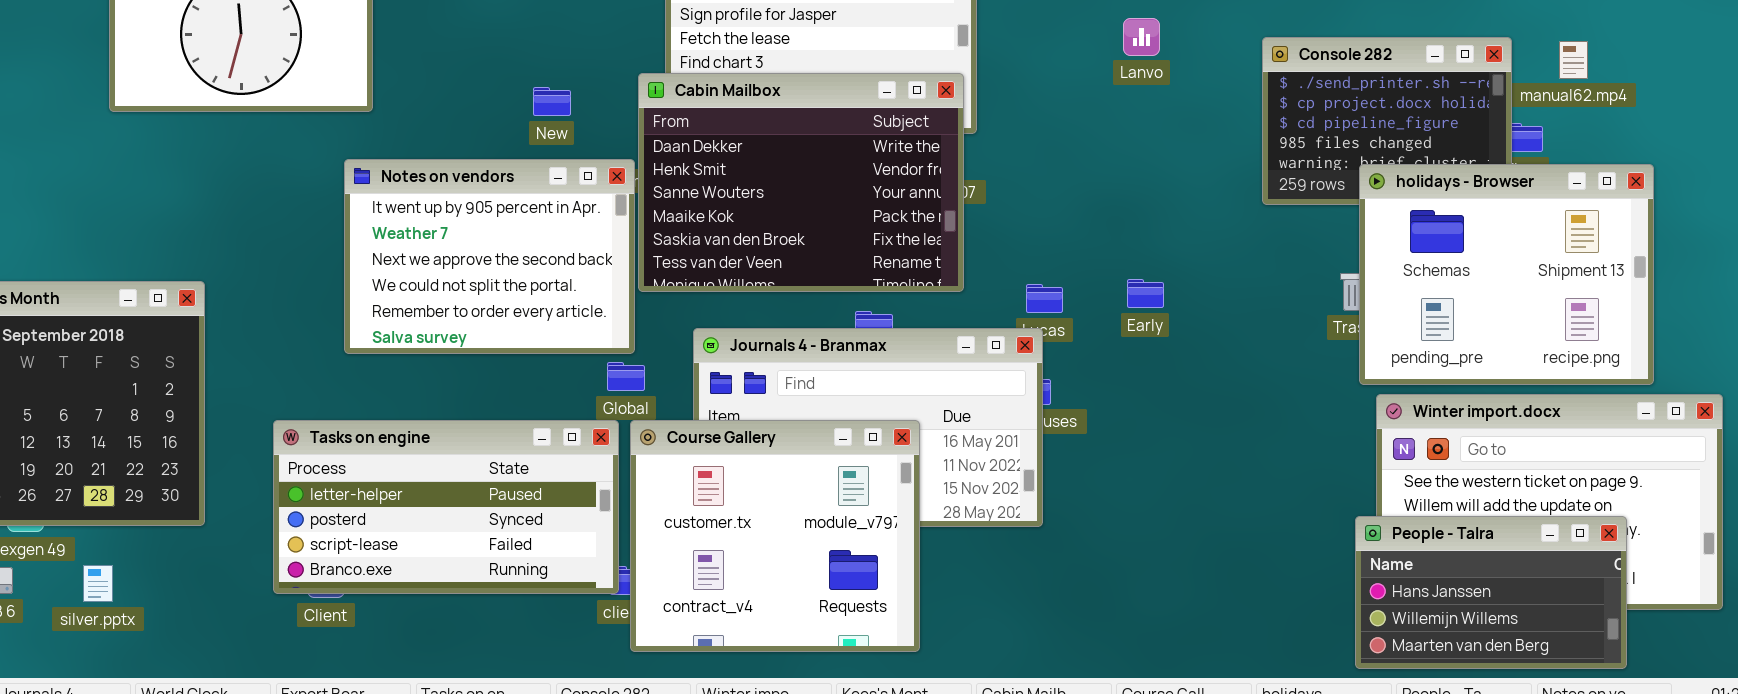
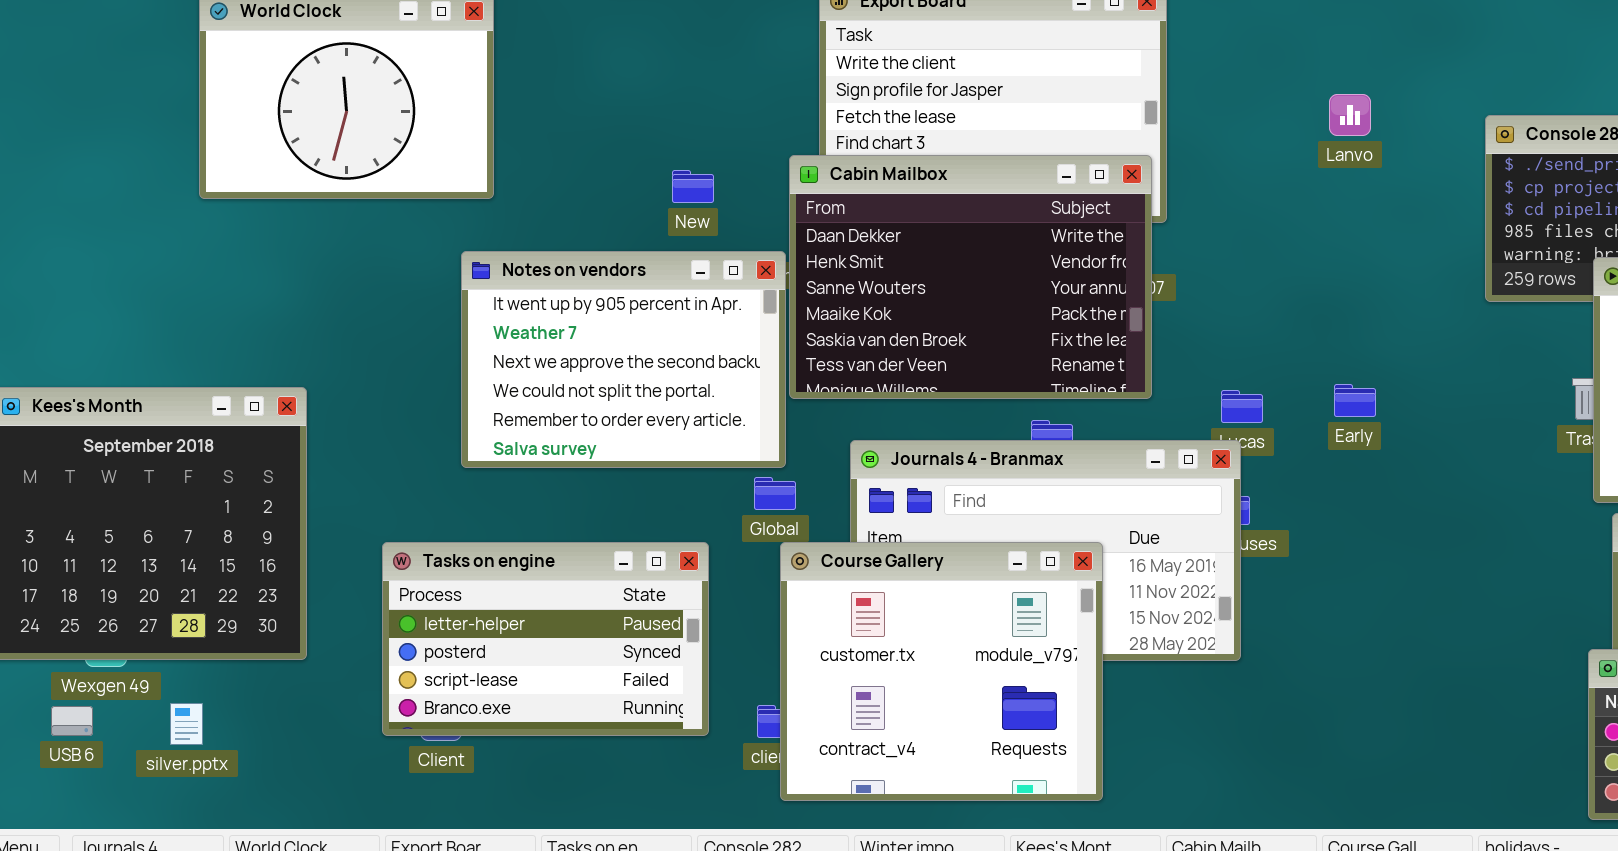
Tasks on engine: [273,420,619,594] -> [382,542,709,736], resized

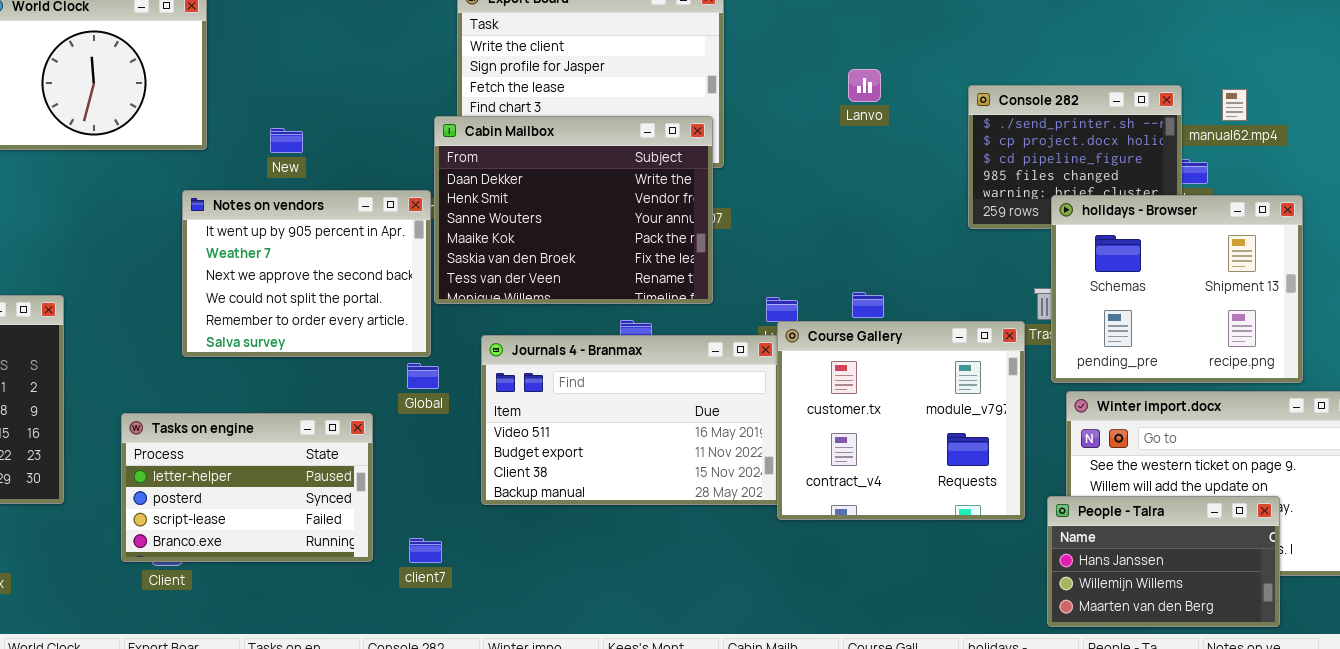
New: [672,170,714,203] -> [270,128,303,153], moved
Course Gallery: [780,542,1103,801] -> [777,321,1025,520], moved

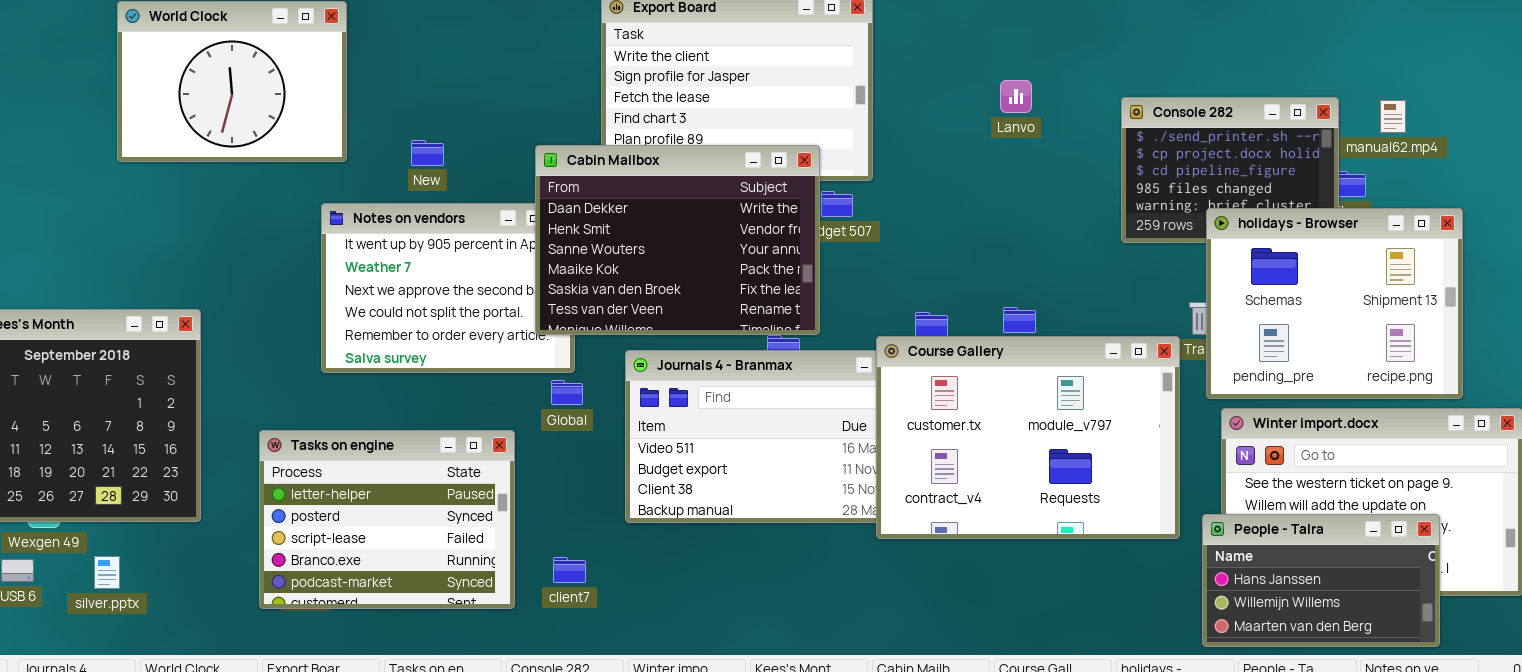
Cabin Mailbox: [434,116,713,304] -> [535,145,820,335], moved
Course Gallery: [777,321,1025,520] -> [876,336,1180,539], resized
Tasks on engine: [121,413,373,562] -> [259,430,515,609], resized

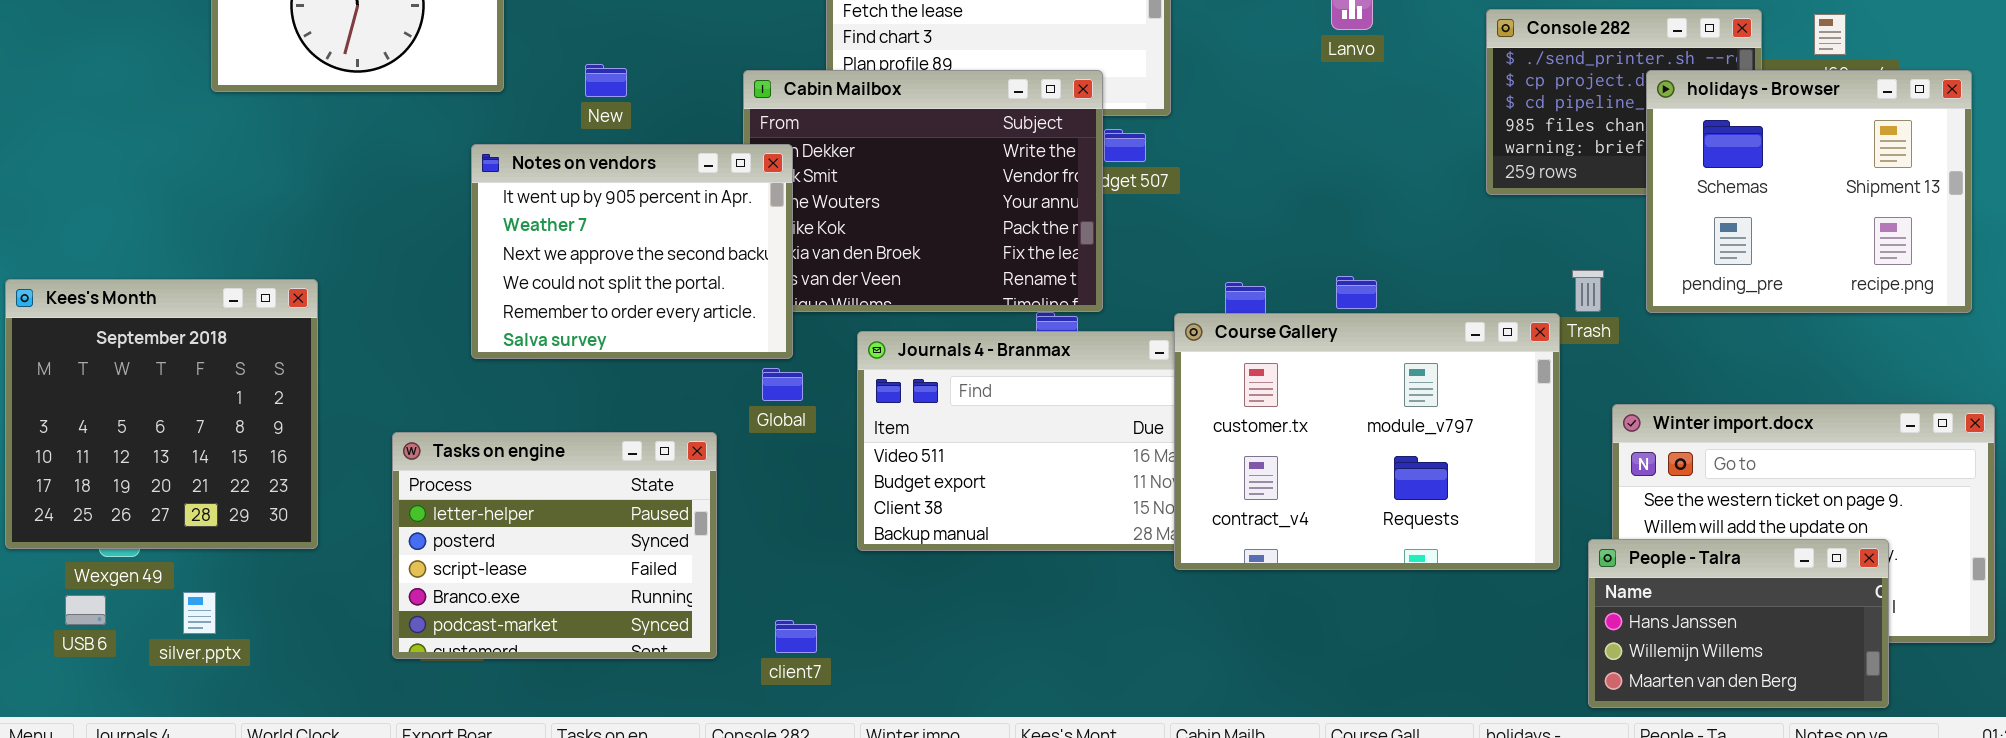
Notes on vendors: [321,203,575,373] -> [471,144,793,359], raised
holidays - Browser: [1206,208,1463,399] -> [1646,70,1972,313], moved
client7: [553,557,586,583] -> [775,620,817,653], moved

